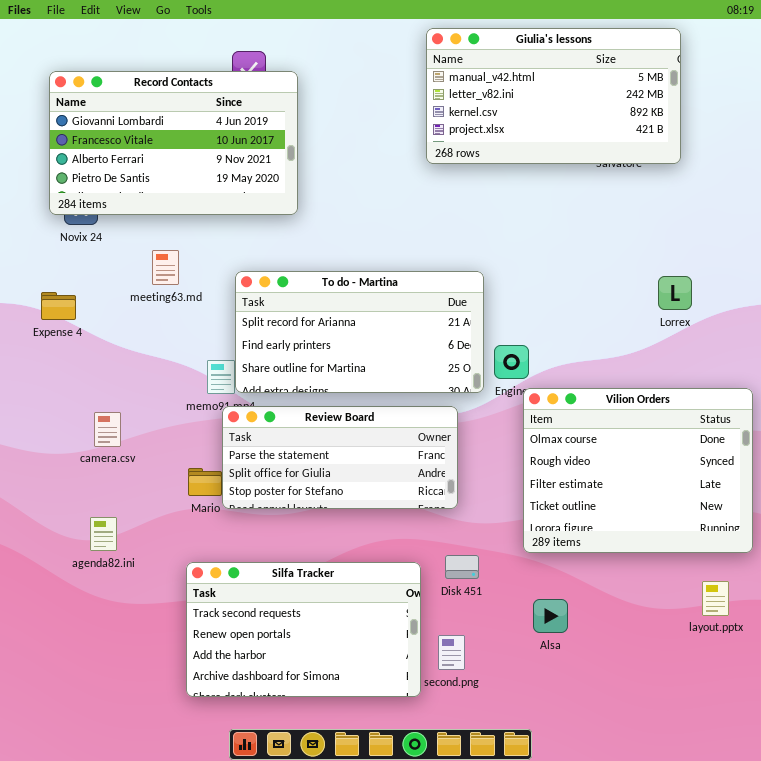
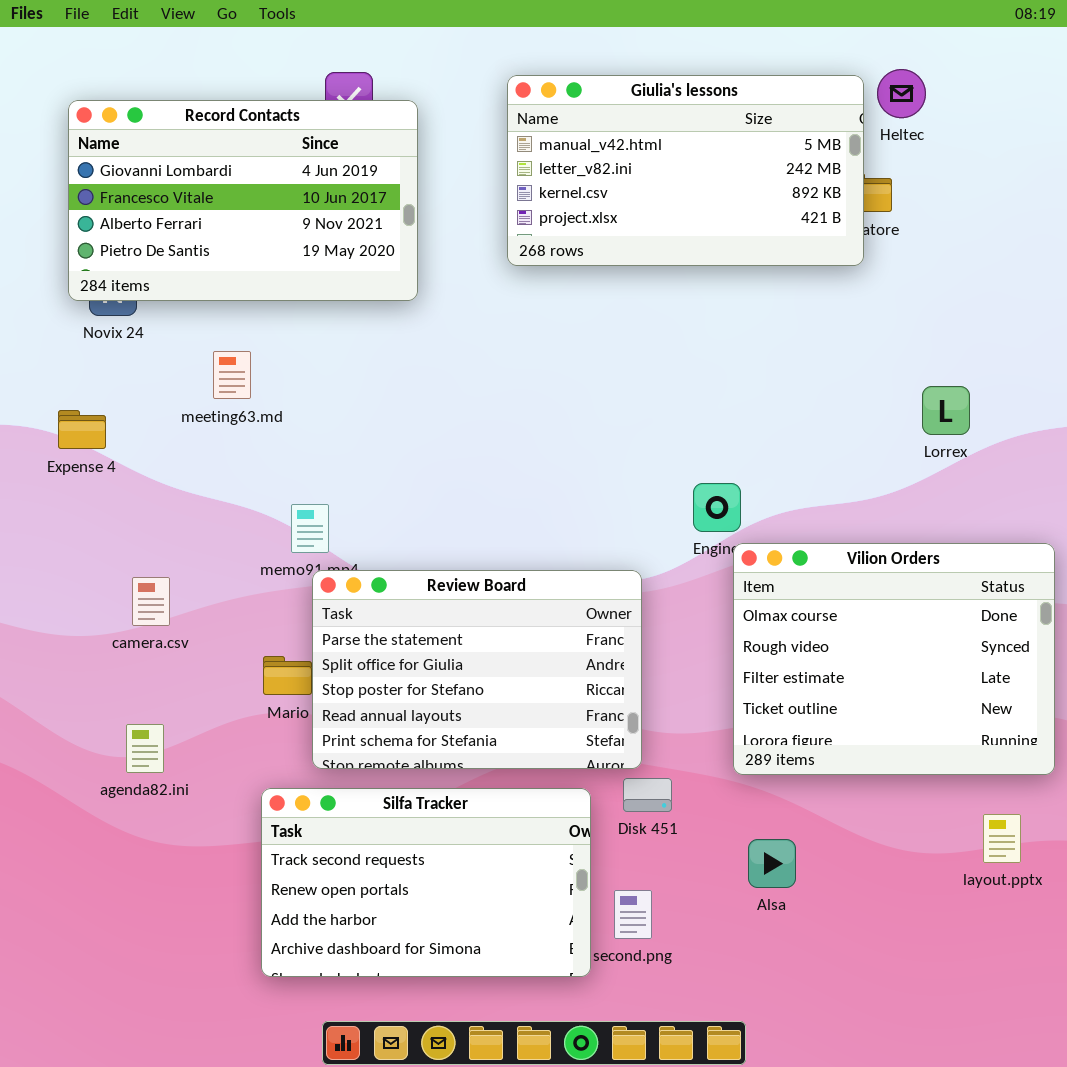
Giulia's lessons: [426,28,681,164] -> [507,75,864,266], moved
To do - Martina: [235,271,484,393] -> none, closed
Review Board: [222,406,458,509] -> [312,570,642,769], resized

